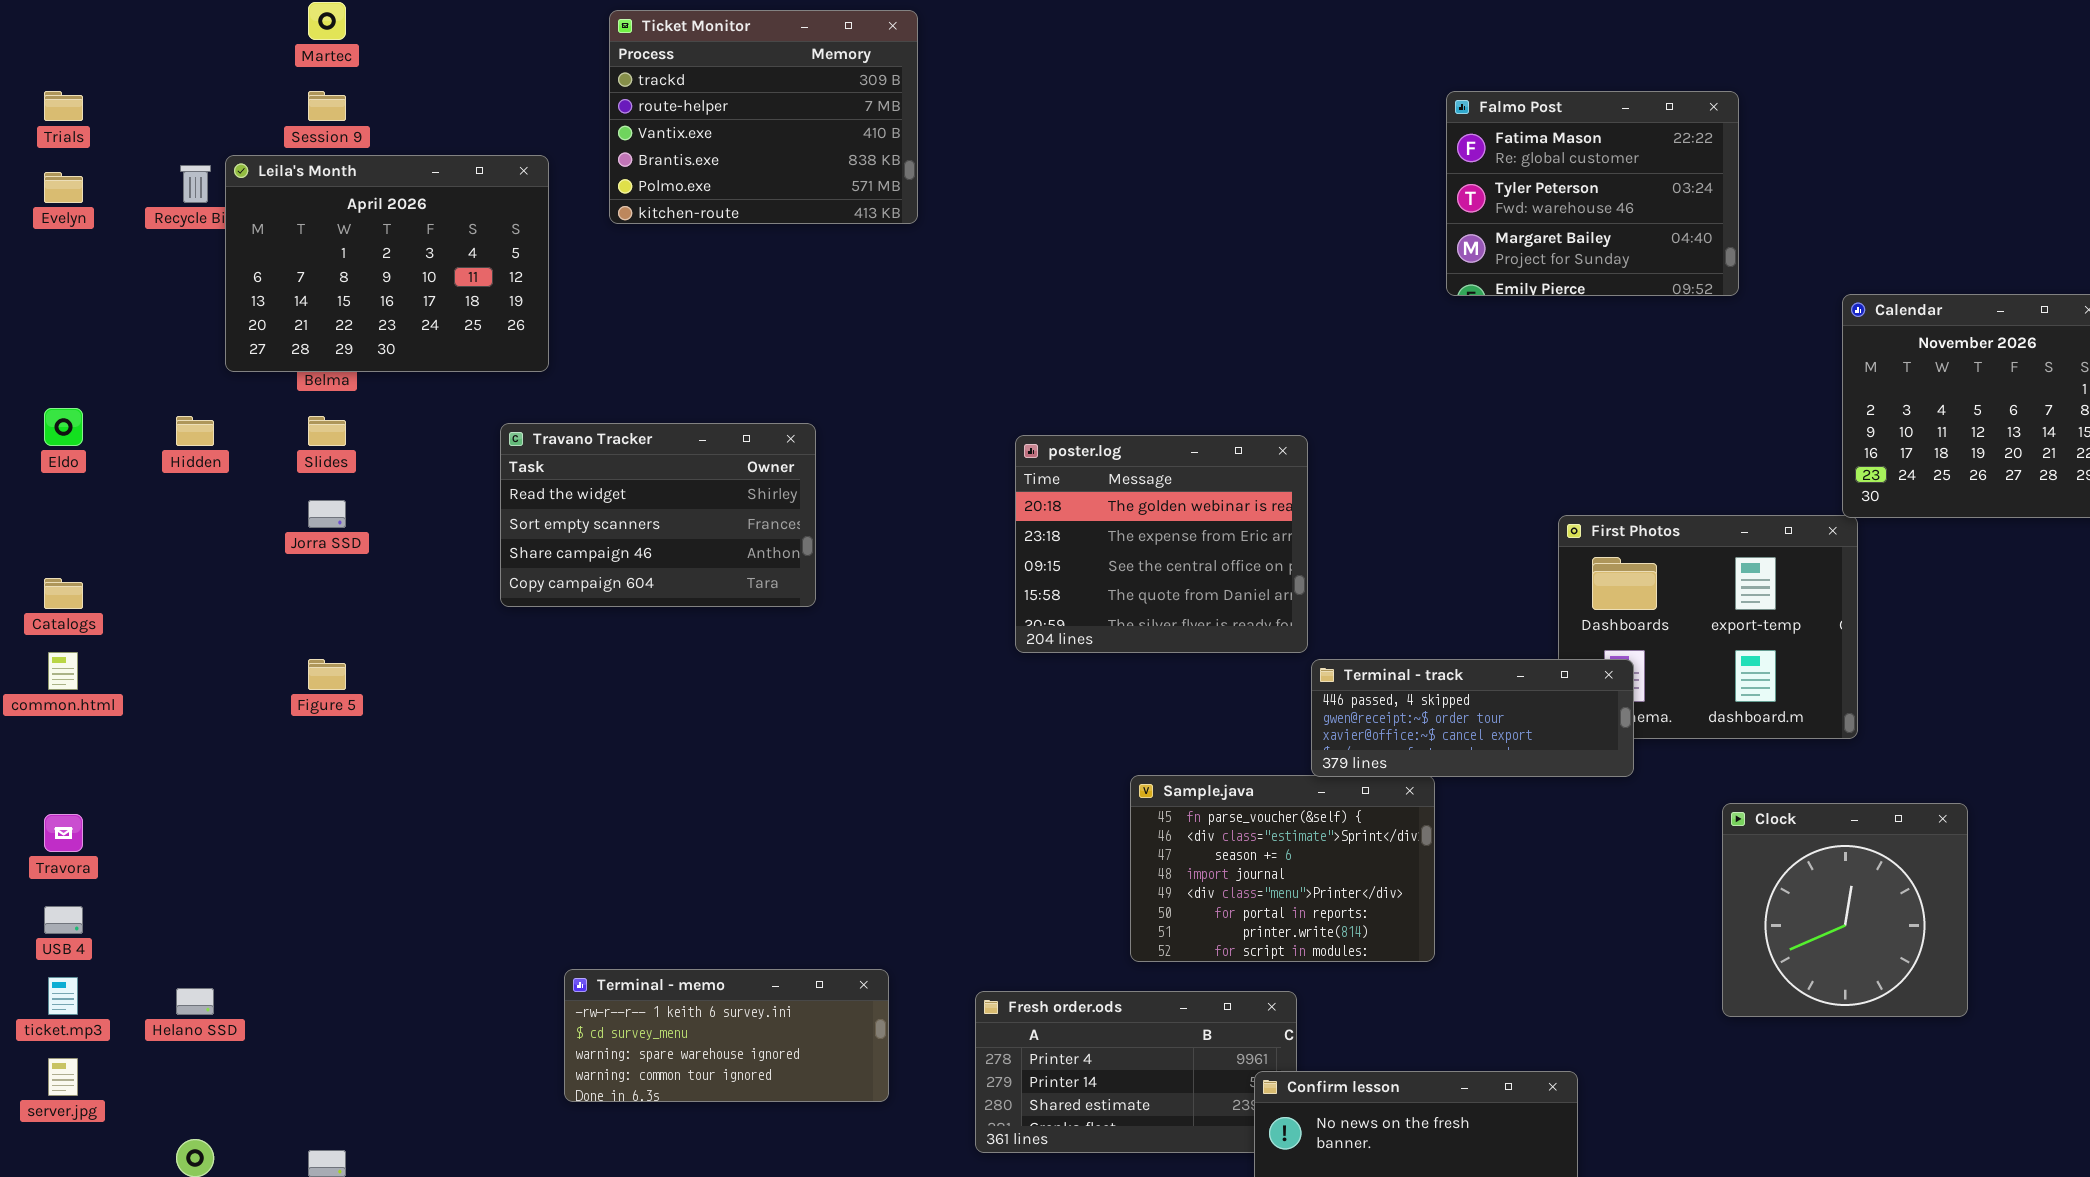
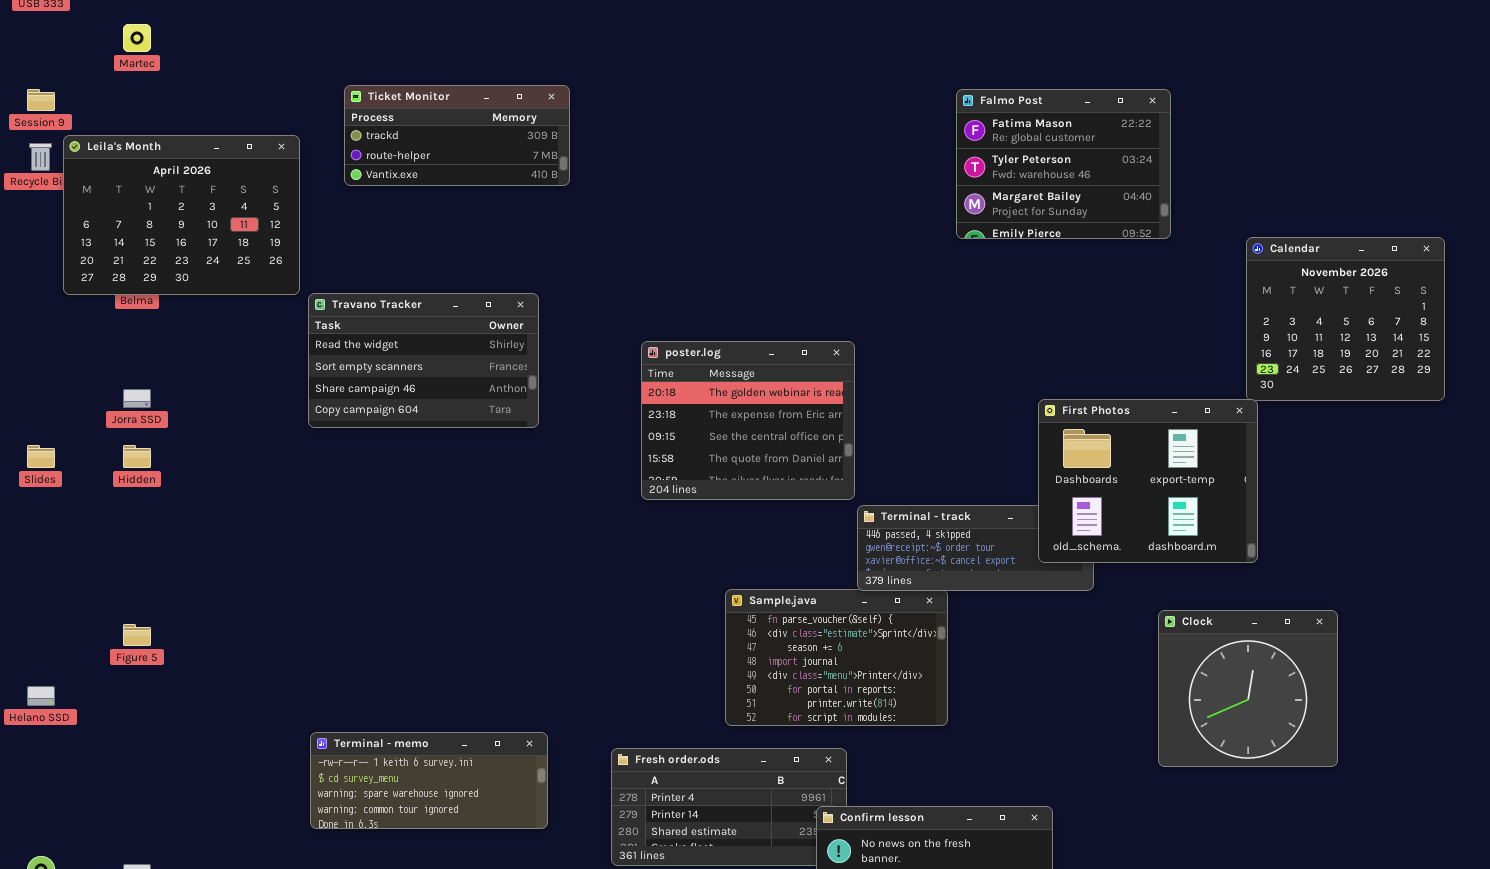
Ticket Monitor: [609,10,918,224] -> [344,85,570,186], resized
Session 9: [308,91,346,121] -> [27,89,55,111], moved
Hidden: [176,416,214,446] -> [123,445,151,468], moved
Slides: [308,416,346,446] -> [27,445,55,468], moved
Travano Tracker: [500,423,816,607] -> [308,293,539,428], moved
First Photos: [1558,515,1858,739] -> [1038,399,1258,563], raised
Figure 5: [308,659,346,690] -> [123,624,151,646], moved
Helano SSD: [176,988,214,1015] -> [27,686,55,706], moved

